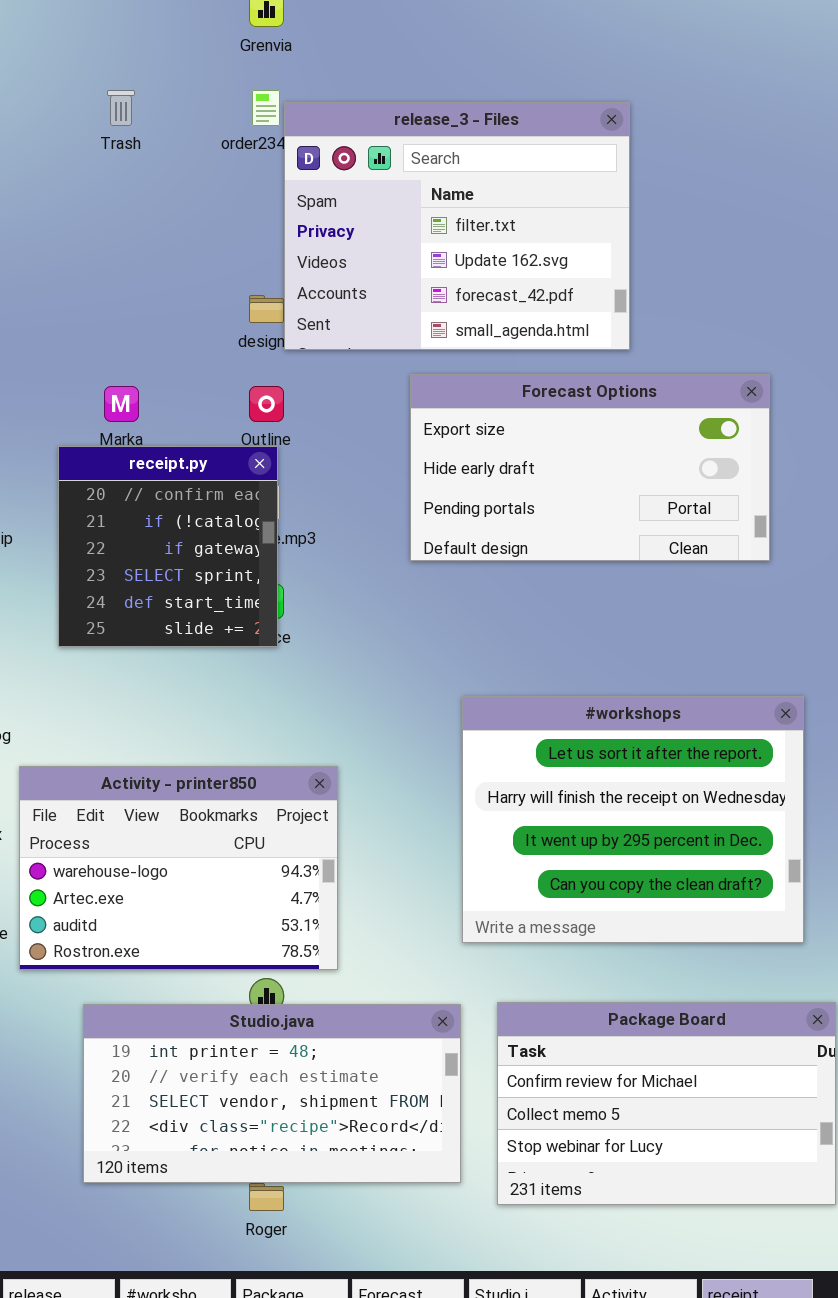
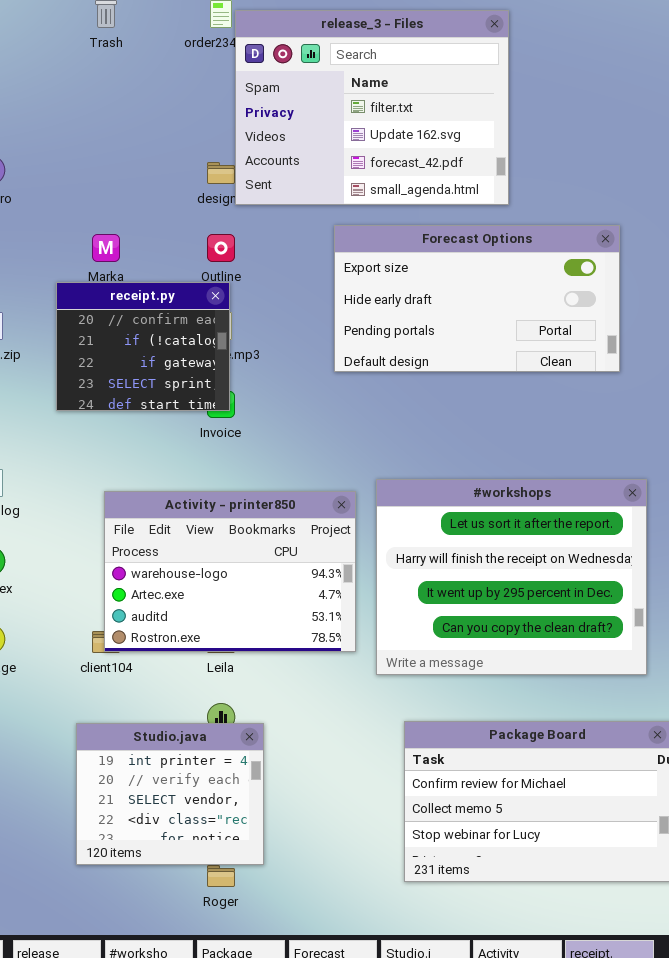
receipt.py: [58,446,278,647] -> [56,282,230,411], resized
Activity - printer850: [19,766,338,970] -> [104,491,356,652], moved
Studio.java: [83,1004,461,1183] -> [76,723,264,865], resized

